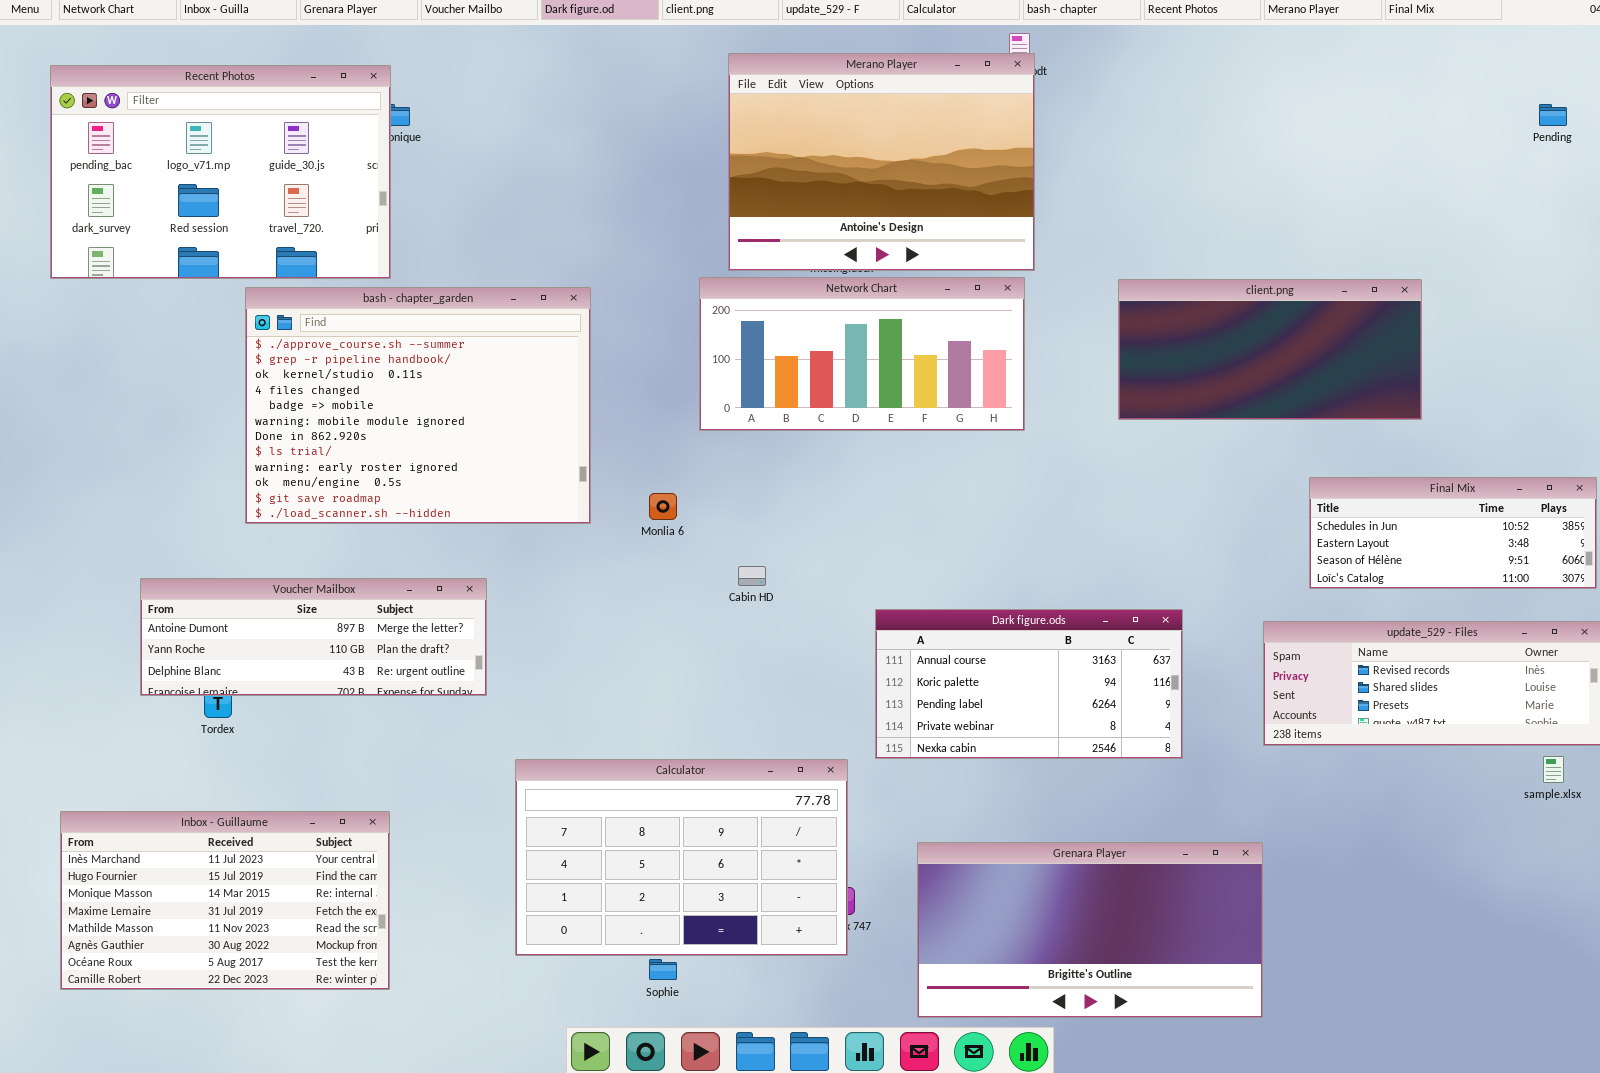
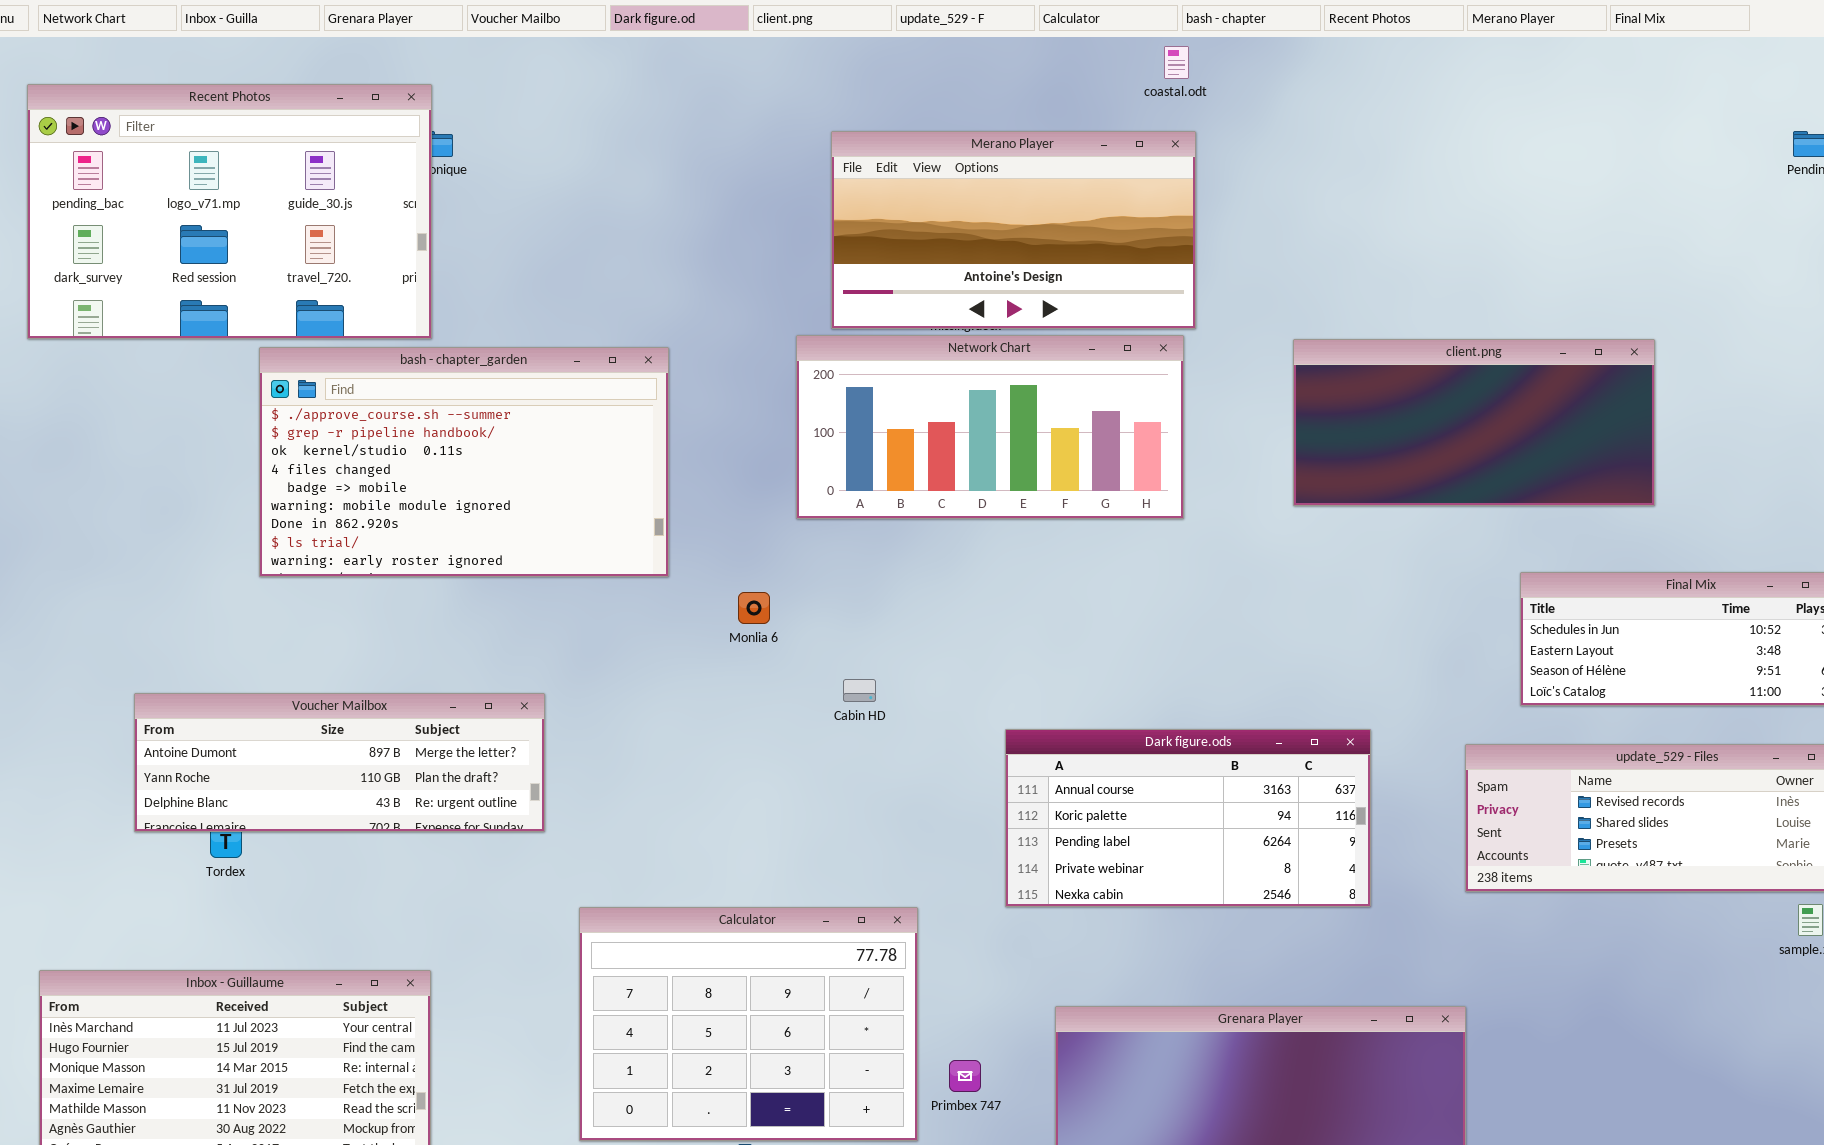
Merano Player: [728,53,1035,271] -> [831,131,1196,329], resized
bash - chapter_garden: [245,287,591,524] -> [259,347,669,577], resized
Calculator: [515,759,848,956] -> [579,907,918,1141], resized

